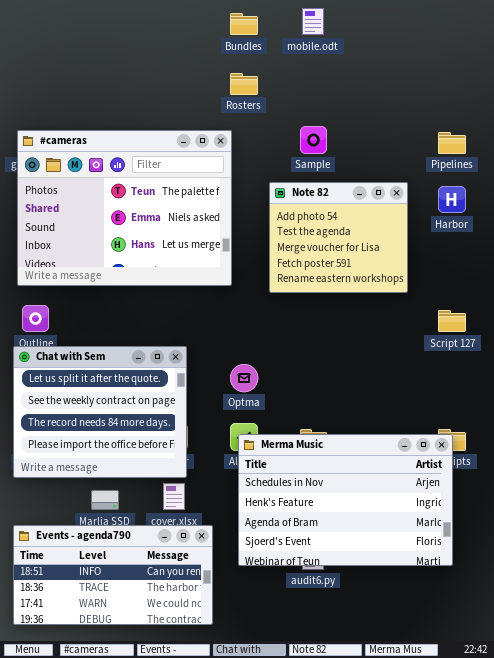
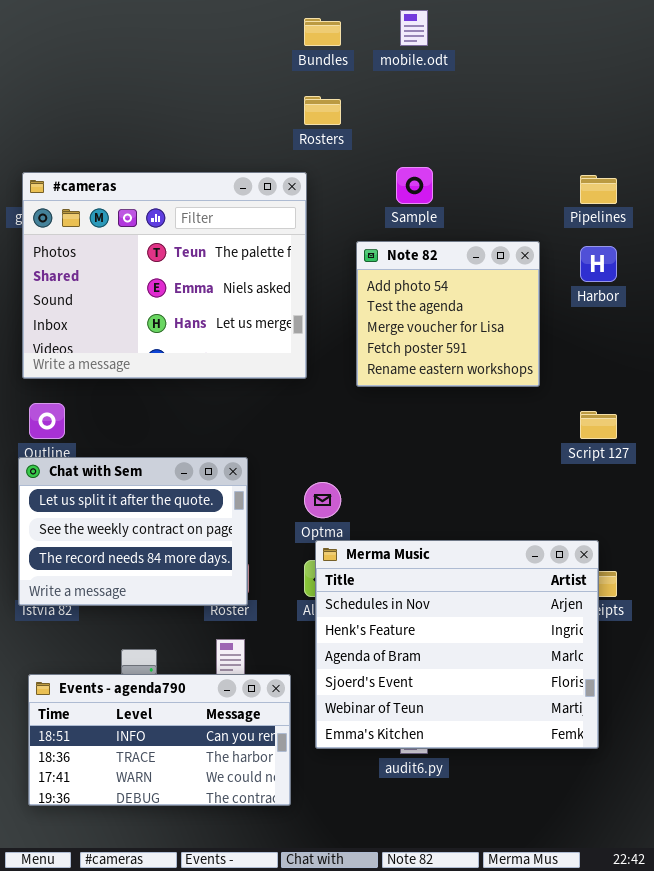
Chat with Sem: [13,346,187,478] -> [18,457,248,606], resized
Merma Music: [238,434,453,566] -> [315,540,599,749], resized
Events - agenda790: [13,525,213,625] -> [28,674,291,806], moved

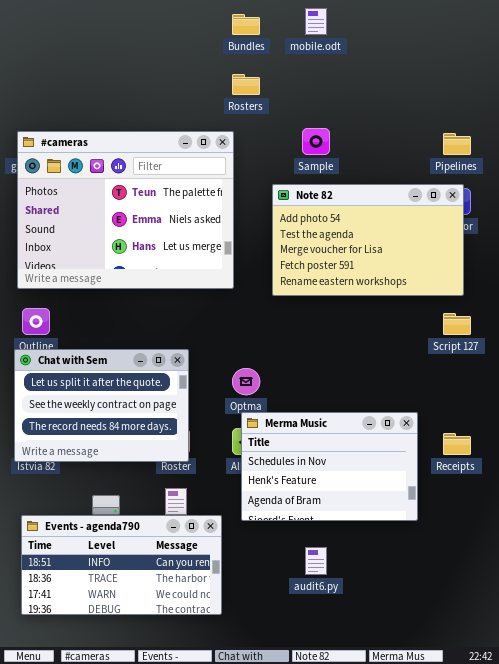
Note 82: [356,241,540,387] -> [272,184,464,296], resized
Merma Music: [315,540,599,749] -> [241,412,418,521], resized

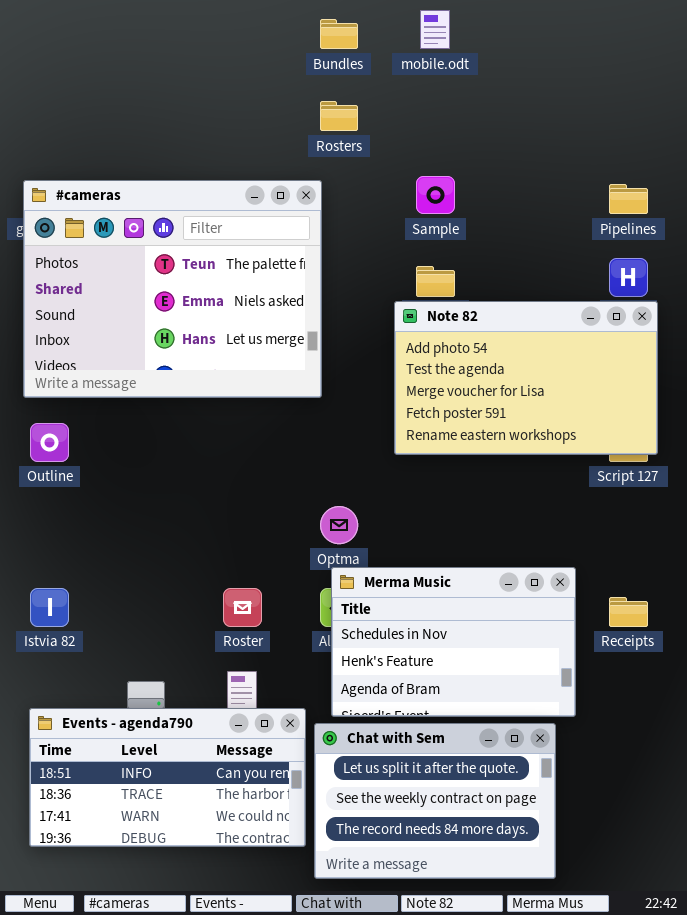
Note 82: [272,184,464,296] -> [394,301,658,455], moved
Chat with Sem: [14,349,189,462] -> [314,723,556,879], moved

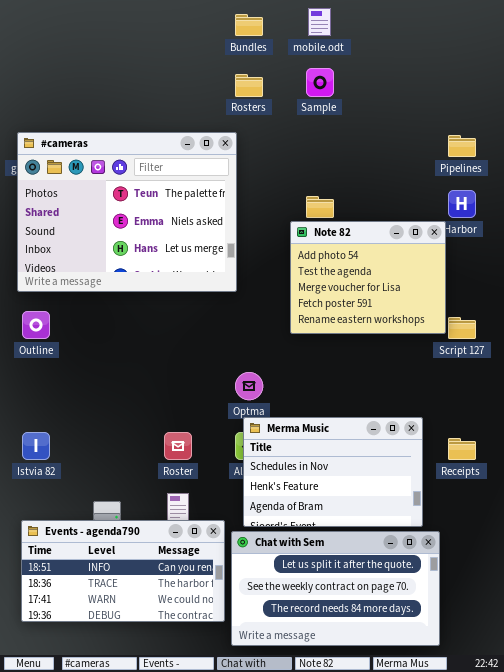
Sample: [416,176,455,214] -> [306,68,334,97], moved
Note 82: [394,301,658,455] -> [290,221,446,334], resized
Chat with Sem: [314,723,556,879] -> [231,531,440,646], resized

